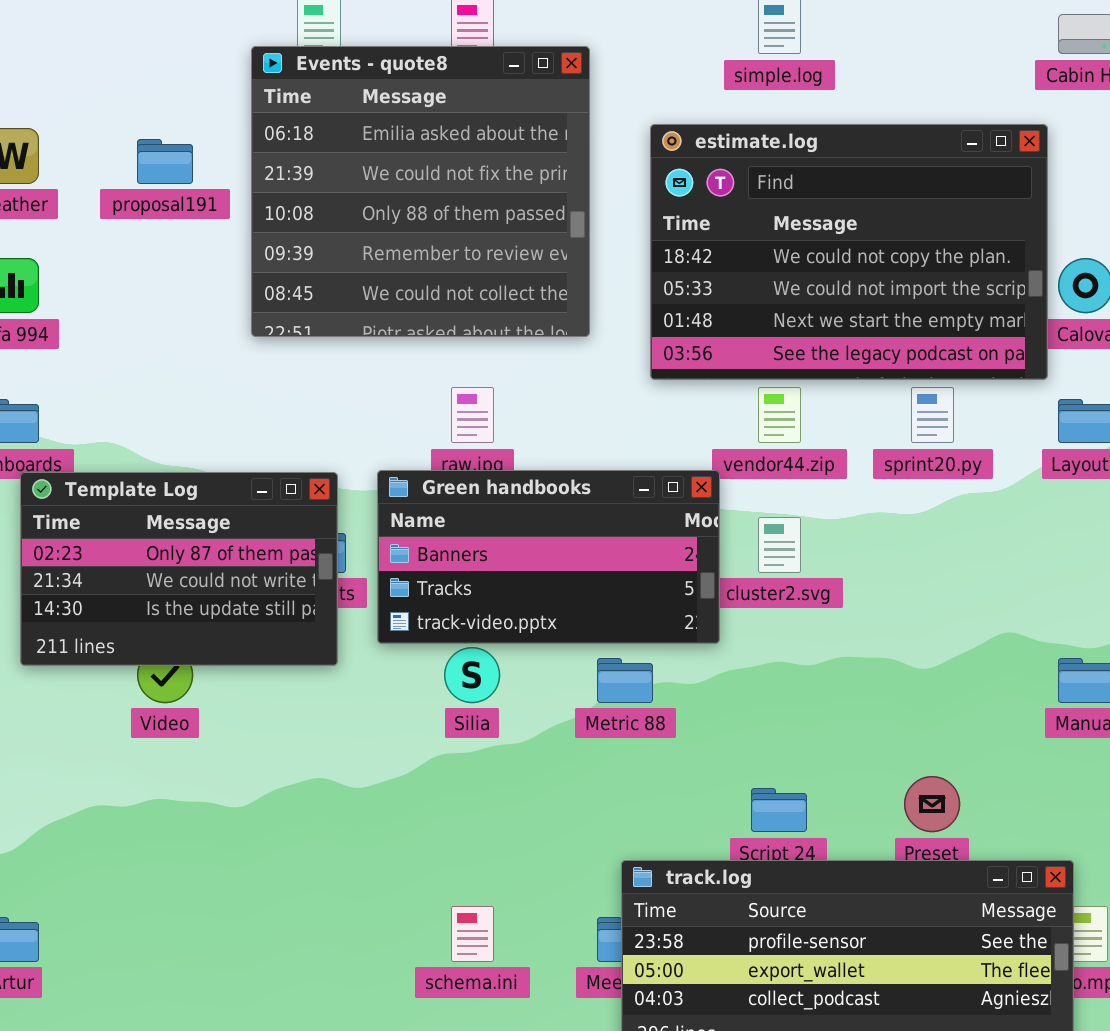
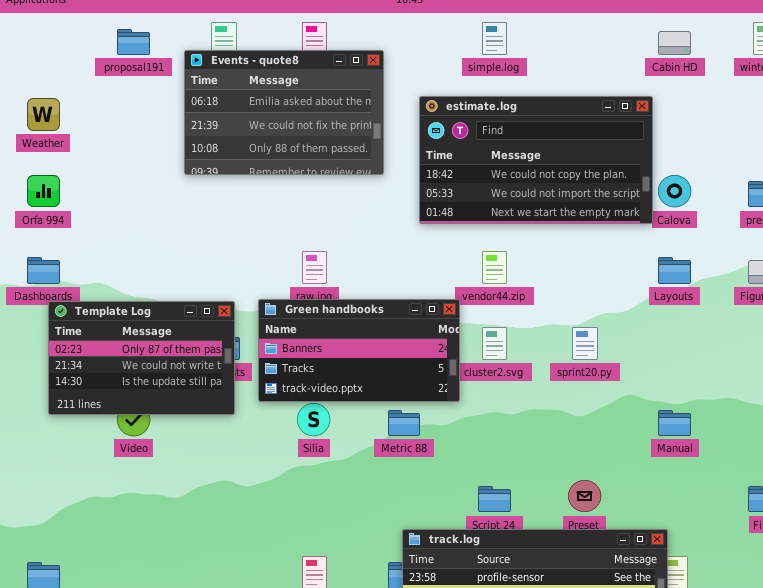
Events - quote8: [251,46,590,337] -> [184,50,384,175], resized
estimate.log: [650,124,1048,380] -> [419,96,653,224], resized
proposal191: [137,139,193,184] -> [117,29,150,55], moved
sprint20.py: [911,387,954,443] -> [572,327,598,360], moved

